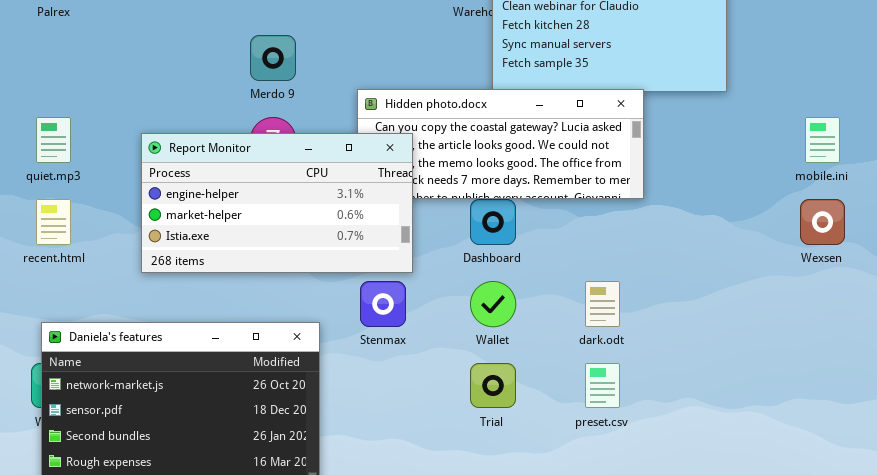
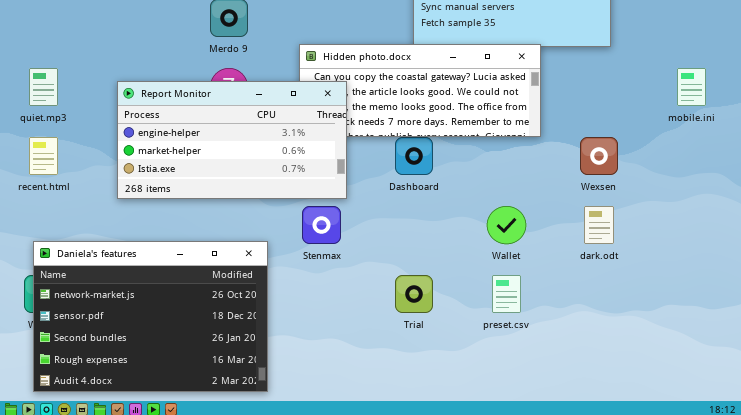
Wexsen: [800,199,845,245] -> [580,137,618,175], moved
Wallet: [470,281,516,327] -> [487,206,526,244], moved
dark.odt: [585,281,620,327] -> [584,206,614,244], moved

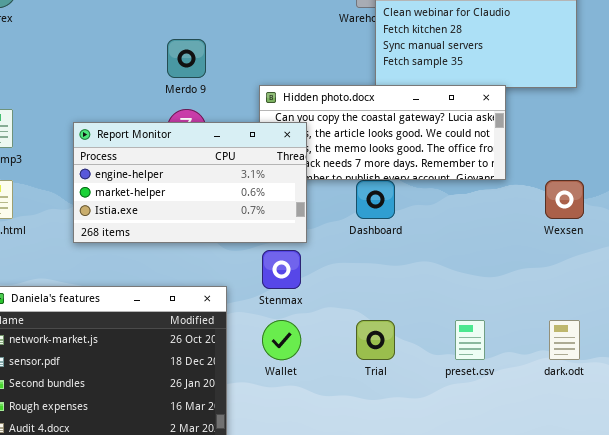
Wallet: [487,206,526,244] -> [262,320,301,360], moved
dark.odt: [584,206,614,244] -> [549,320,580,360], moved

